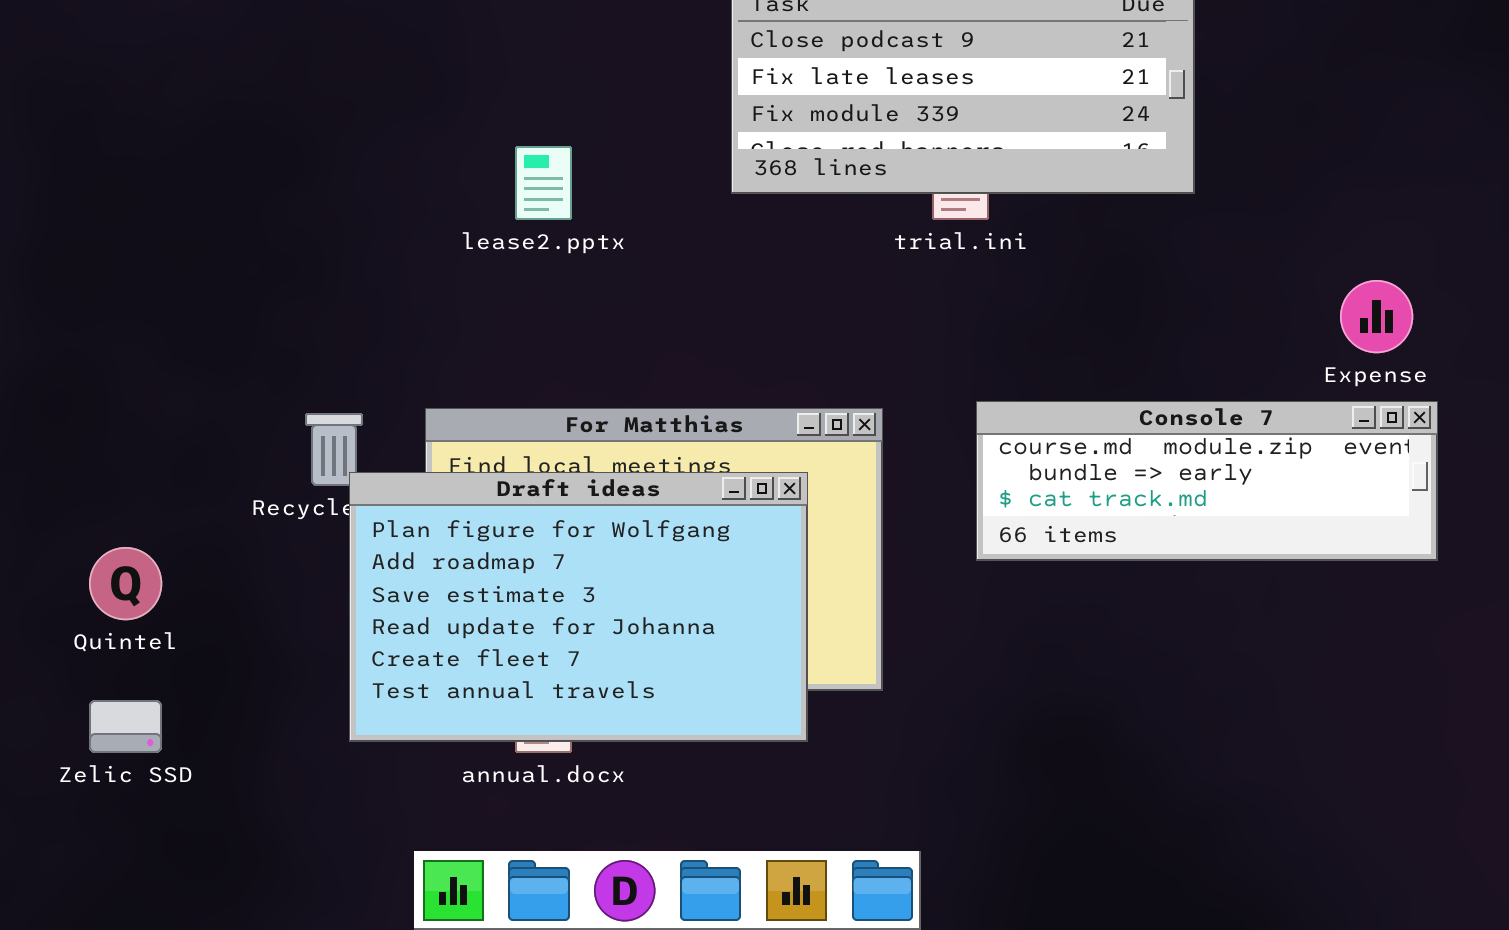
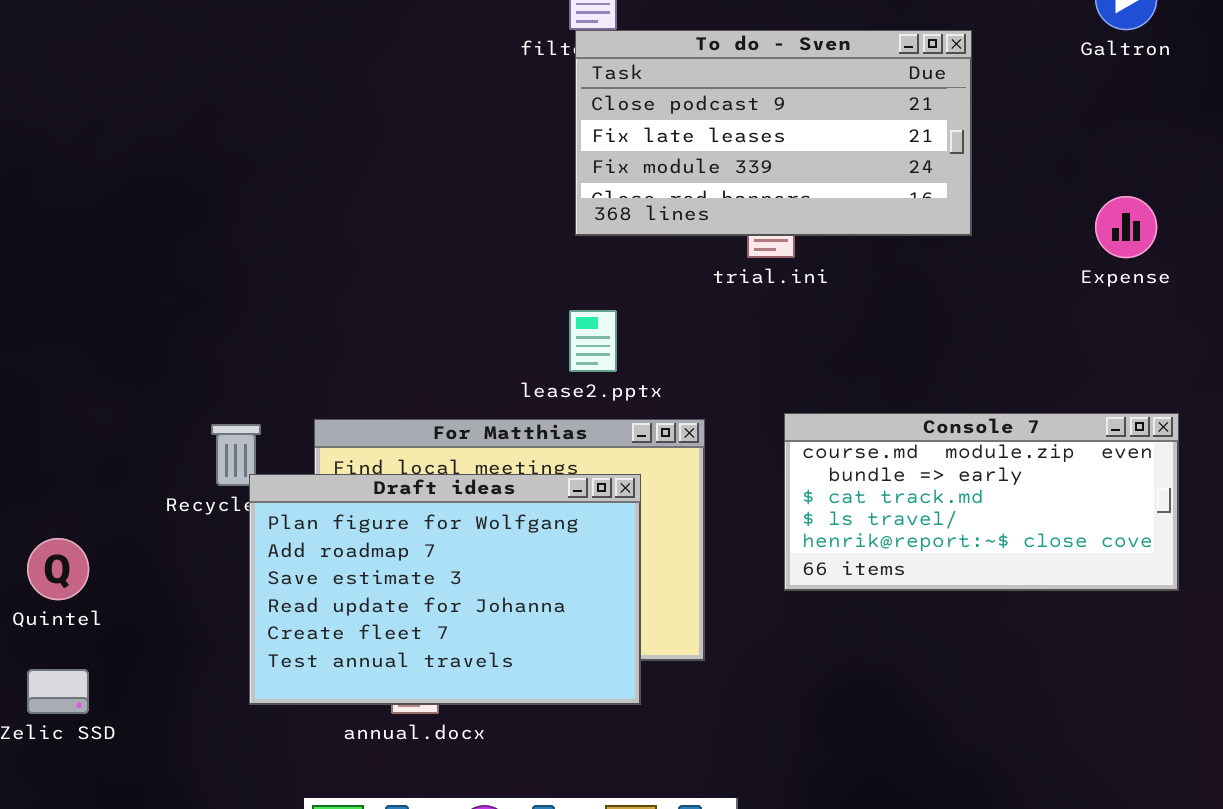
lease2.pptx: [515,146,572,220] -> [569,310,617,372], moved
Expense: [1340,280,1413,353] -> [1095,196,1157,258], moved
Console 7: [976,401,1438,561] -> [784,413,1179,591], resized

